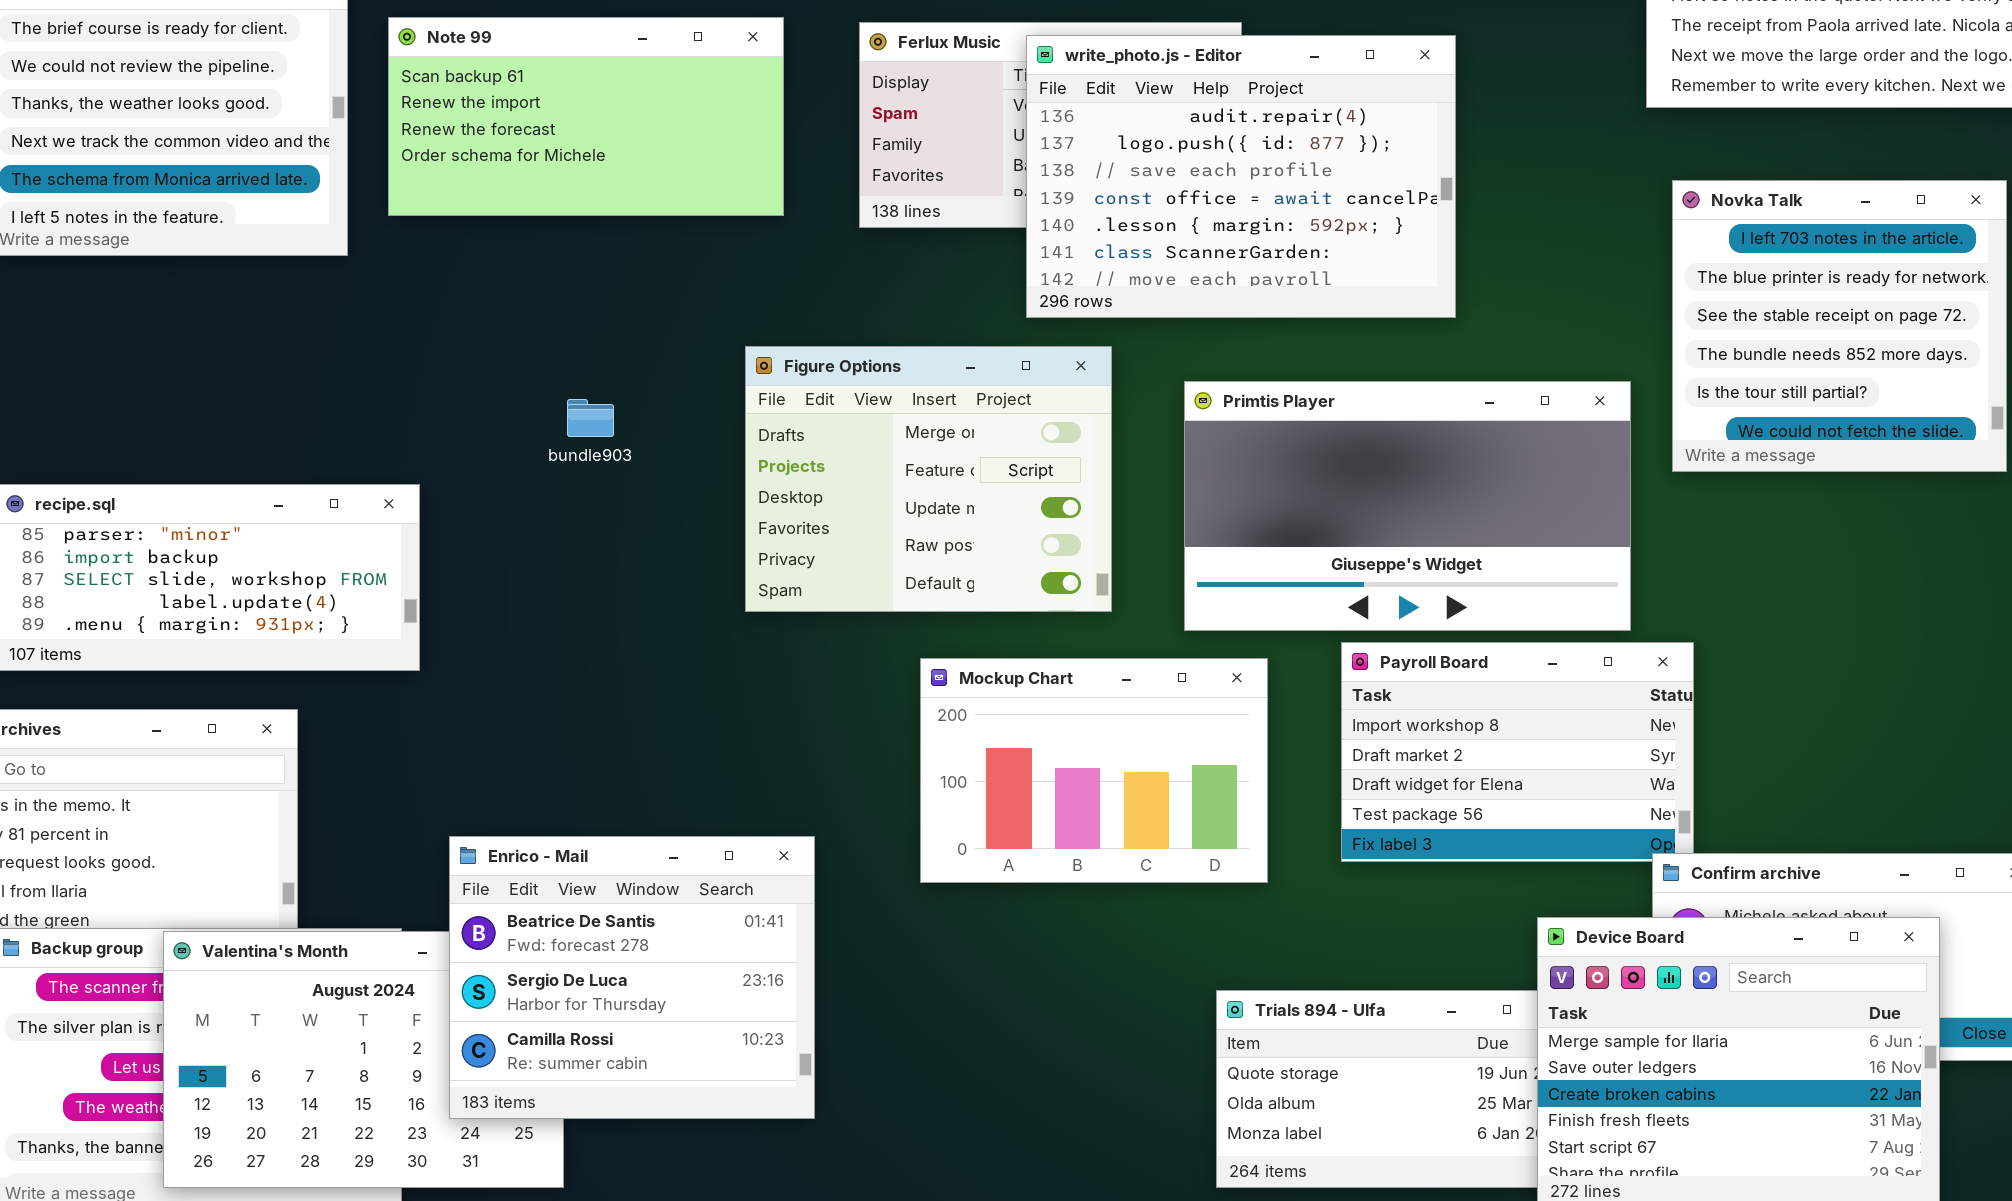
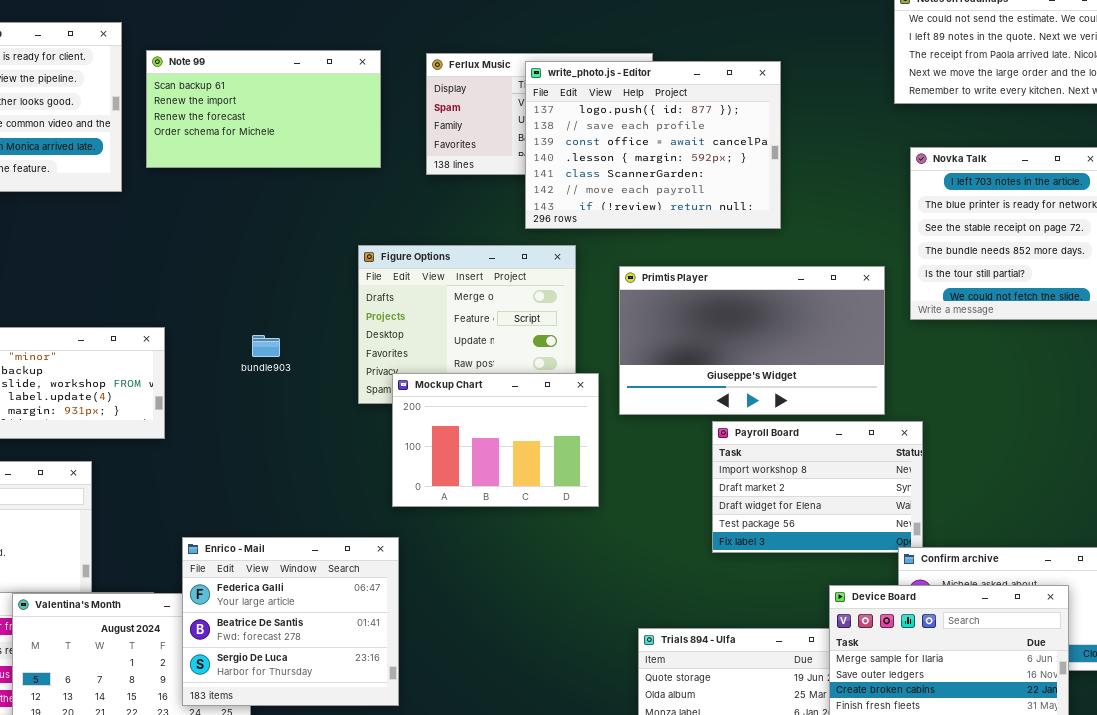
write_photo.js - Editor: [1026,35,1456,318] -> [525,61,781,229], scrolled down 1 row
bundle903: [567,399,614,437] -> [252,335,280,357], moved
Mockup Chart: [920,658,1268,883] -> [392,373,599,507], moved
Enrico - Mail: [449,836,815,1119] -> [182,537,399,706], scrolled up 1 row

